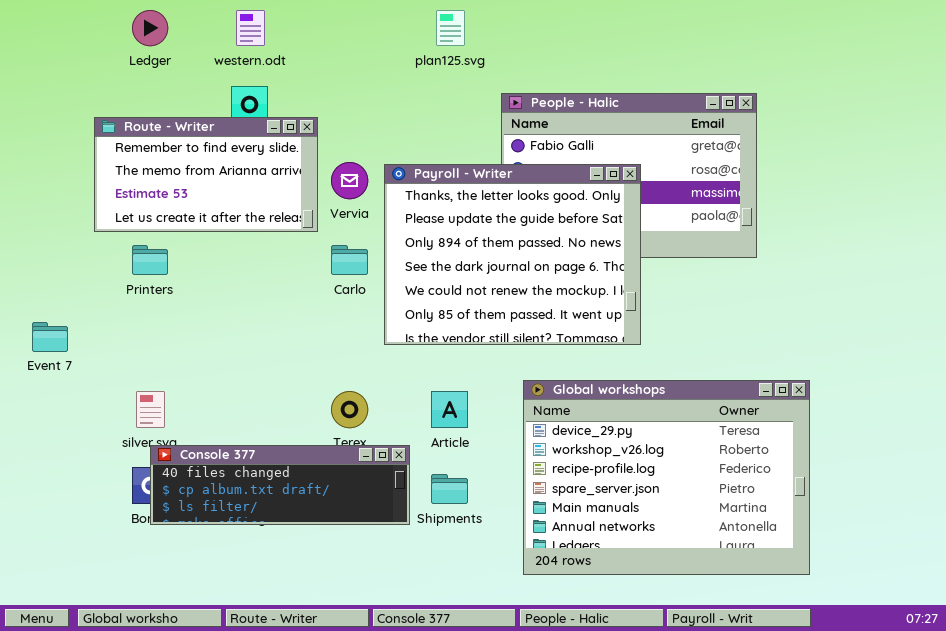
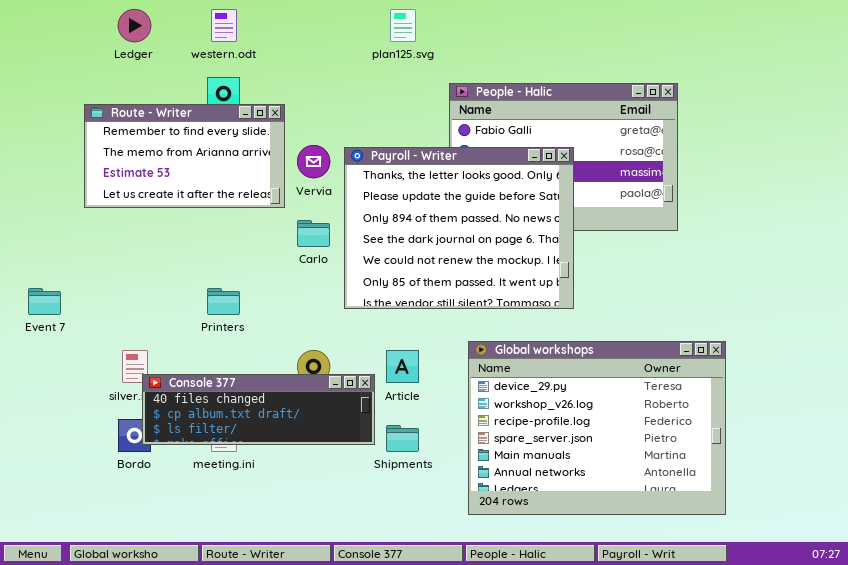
Printers: [132,245,168,275] -> [207,288,240,315], moved
Console 377: [150,445,410,525] -> [142,374,375,445], moved

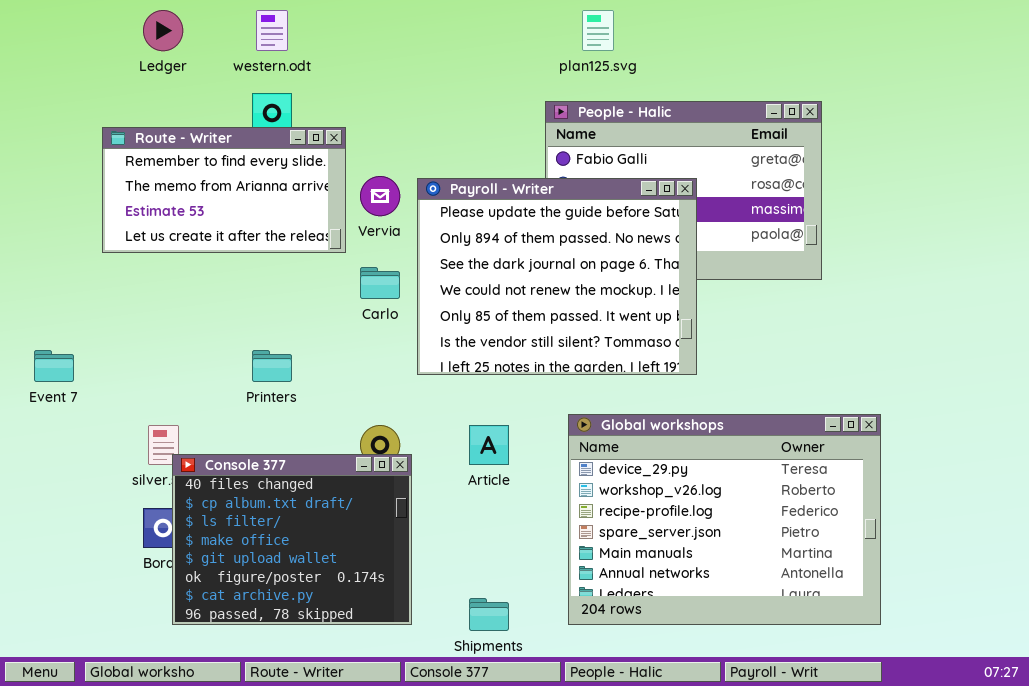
plan125.svg: [390,9,416,42] -> [582,10,614,51], moved
Payroll - Writer: [344,147,574,309] -> [417,178,697,375], scrolled down 1 row
Console 377: [142,374,375,445] -> [172,454,412,625], resized
Shipments: [386,425,419,452] -> [469,598,509,631], moved

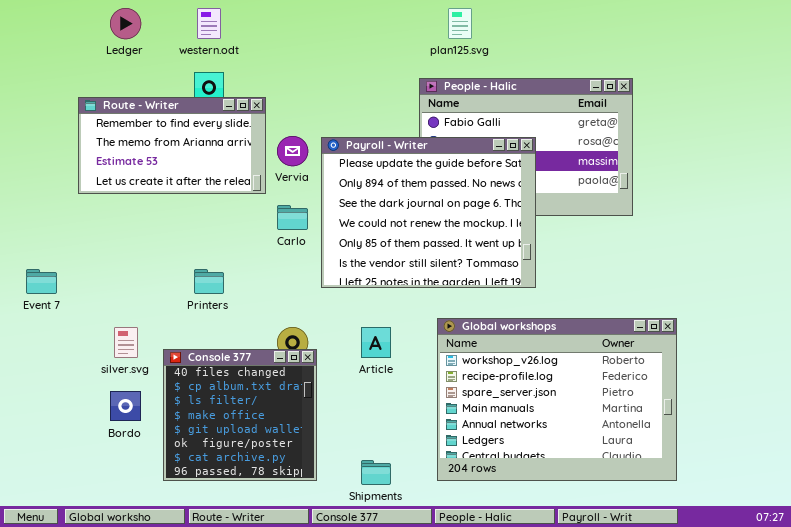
Global workshops: [568,414,881,625] -> [437,318,677,481], scrolled down 1 row
Console 377: [172,454,412,625] -> [163,349,317,481], resized

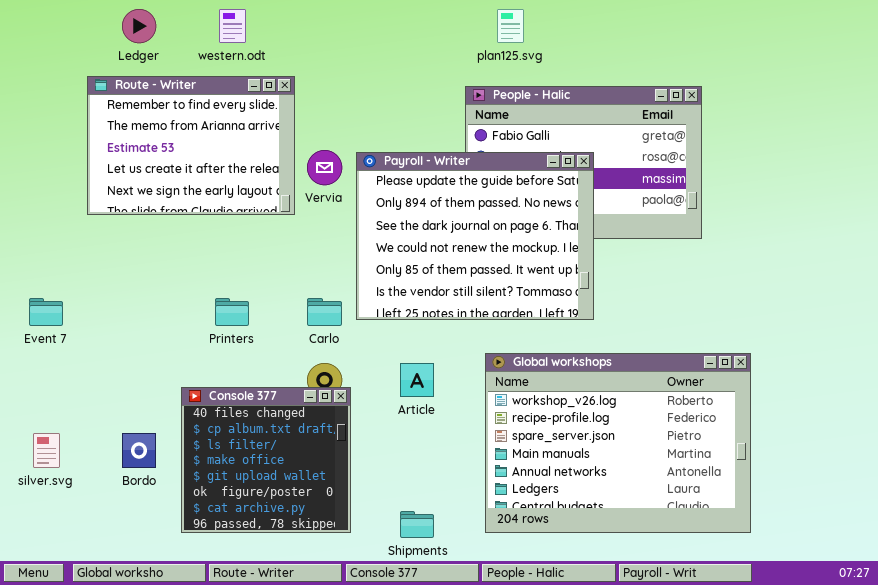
Route - Writer: [78,97,266,194] -> [87,76,295,215], resized
Carlo: [277,205,308,230] -> [307,298,342,326], moved
silver.svg: [114,327,138,358] -> [33,433,60,468], moved

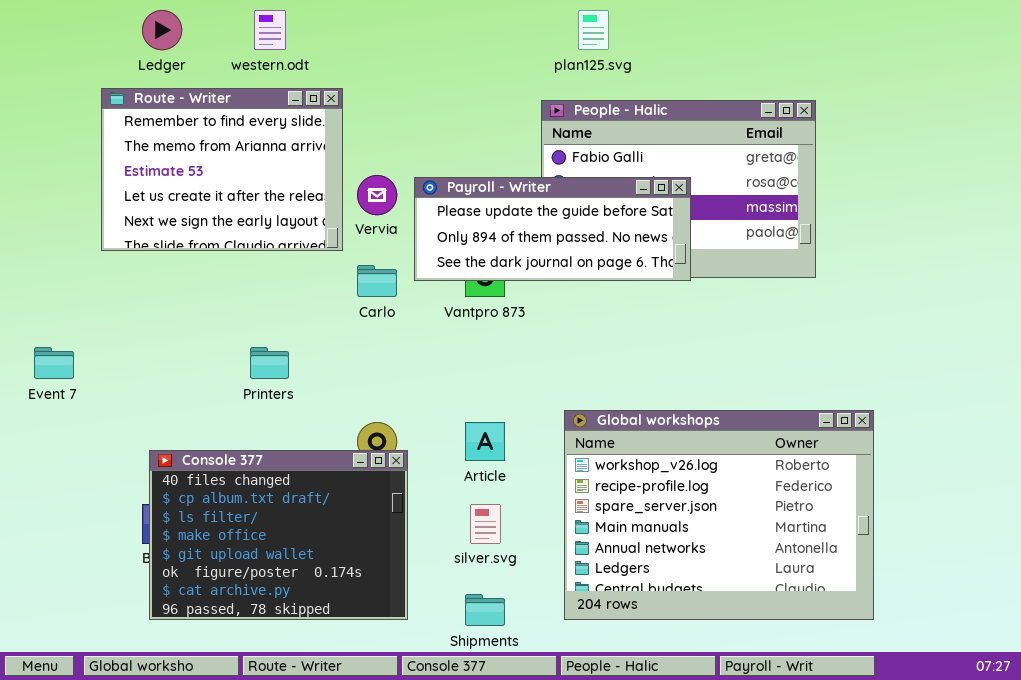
Payroll - Writer: [356,152,594,320] -> [414,177,691,281], resized
Carlo: [307,298,342,326] -> [357,265,397,297], moved
Console 377: [181,387,351,533] -> [149,450,408,620], resized
silver.svg: [33,433,60,468] -> [470,504,501,544], moved

